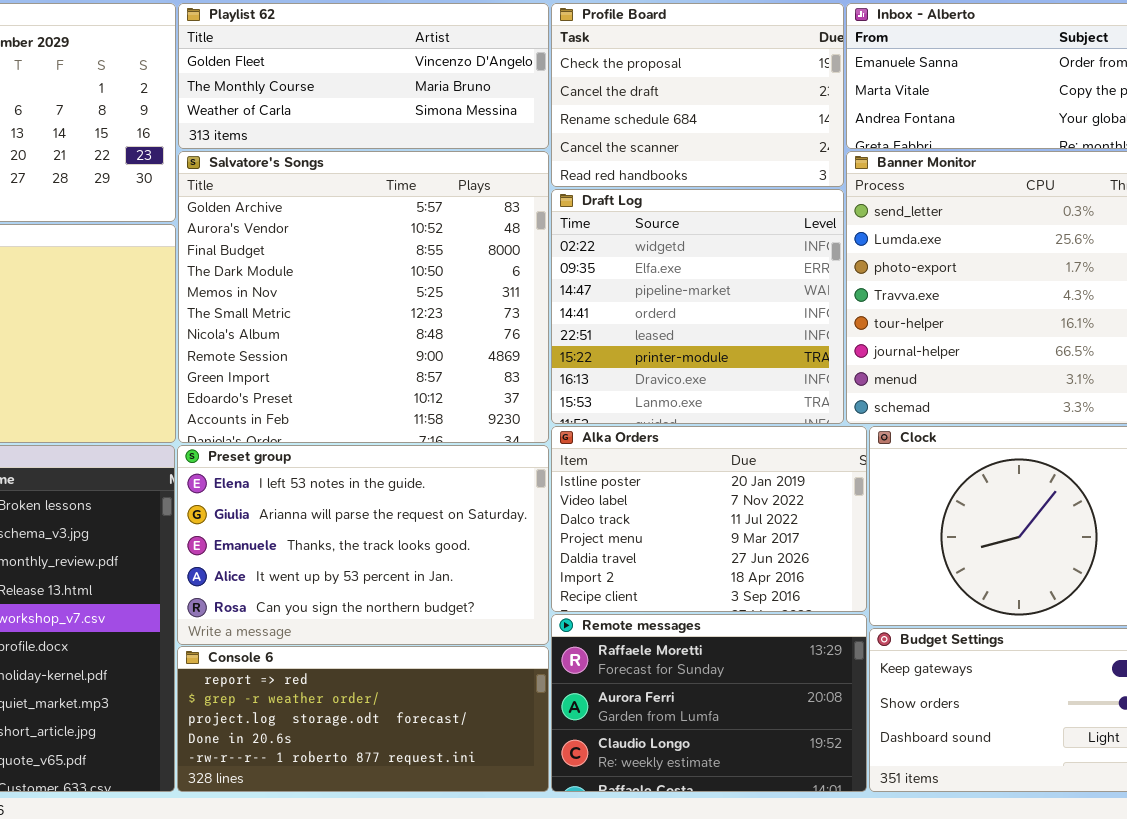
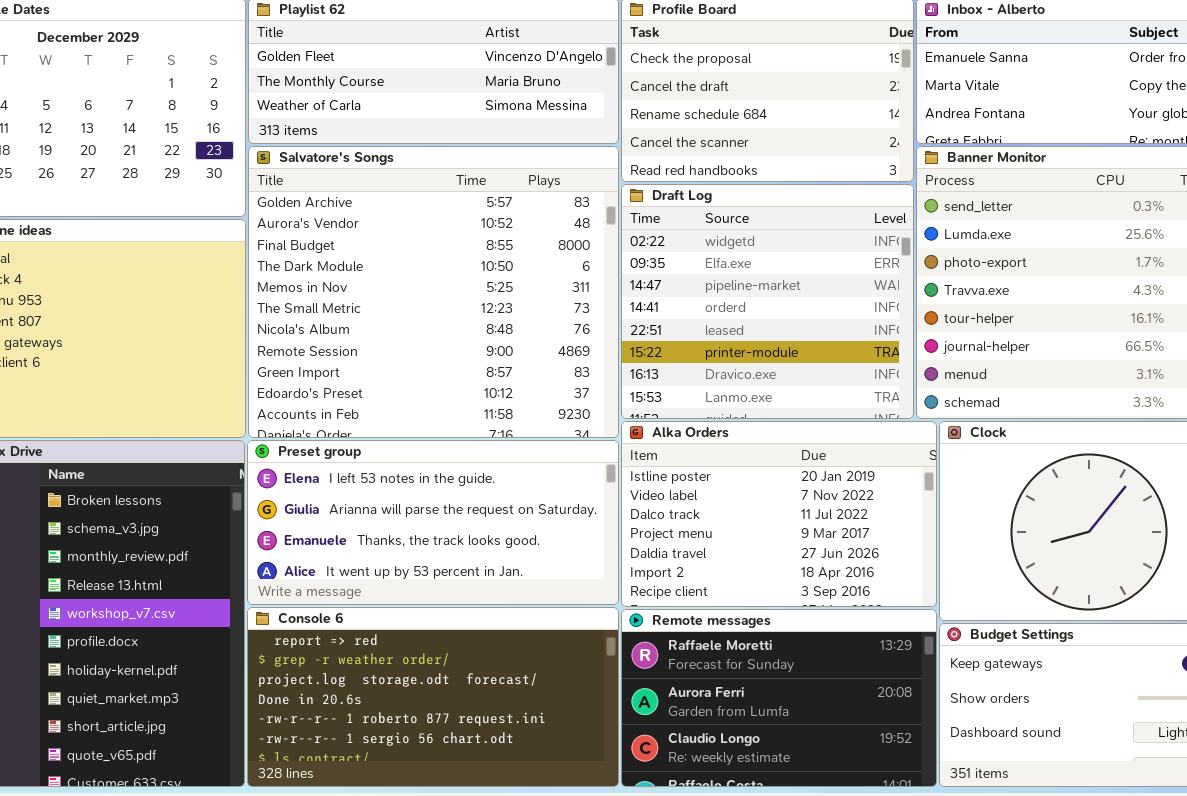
Preset group: [177,445,549,645] -> [247,440,619,605], resized
Console 6: [177,646,549,792] -> [247,607,619,787], resized

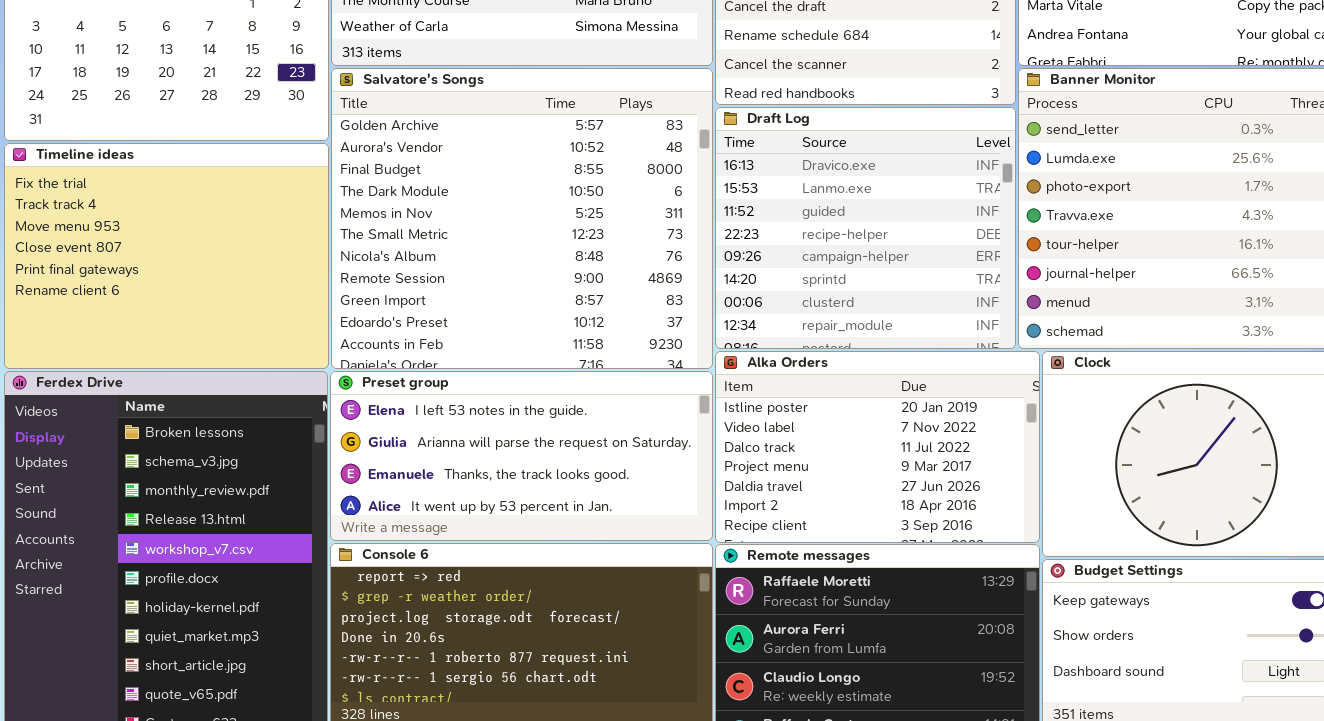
Draft Log: [621,184,914,419] -> [715,107,1016,349], scrolled down 6 rows

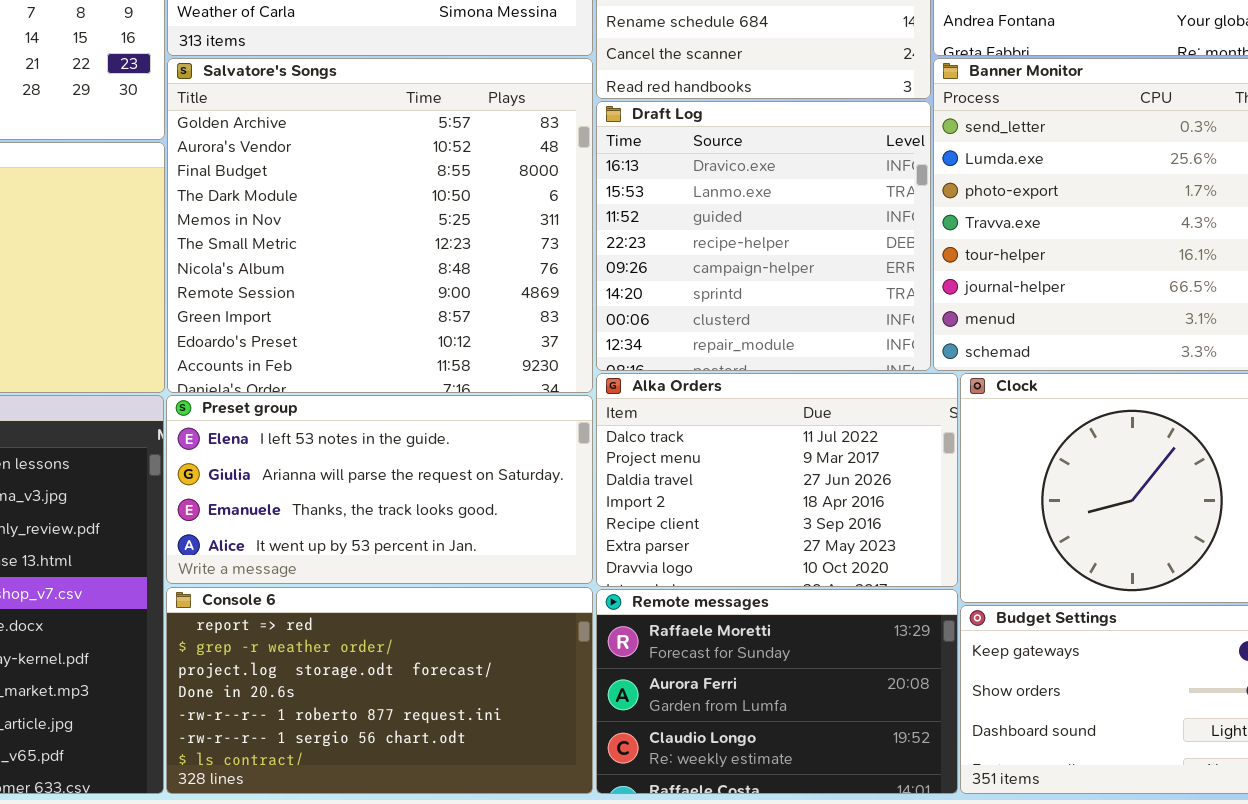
Alka Orders: [715,351,1040,543] -> [596,373,958,587], scrolled down 2 rows

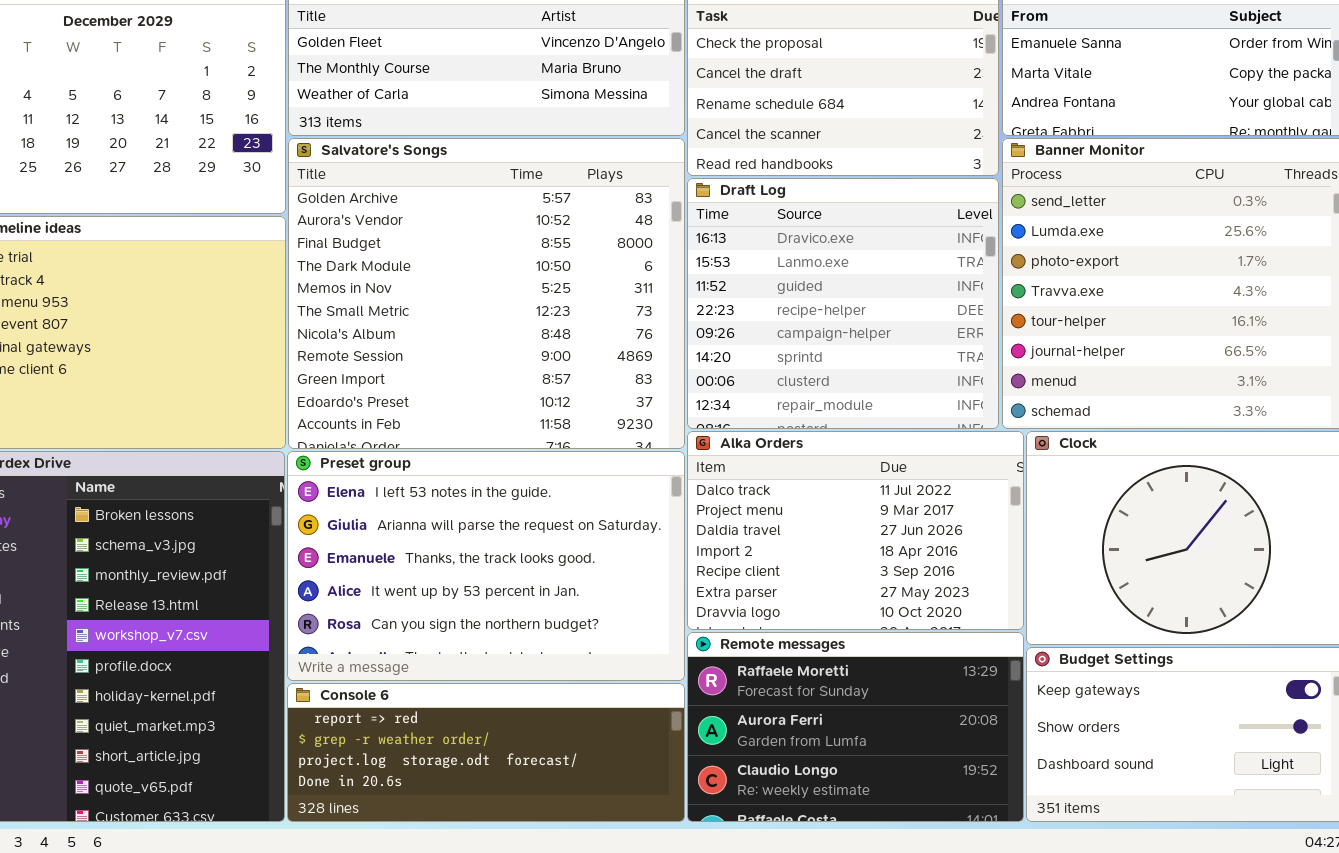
Preset group: [166,395,593,584] -> [287,451,685,681], resized
Console 6: [166,587,593,794] -> [287,683,685,822], resized

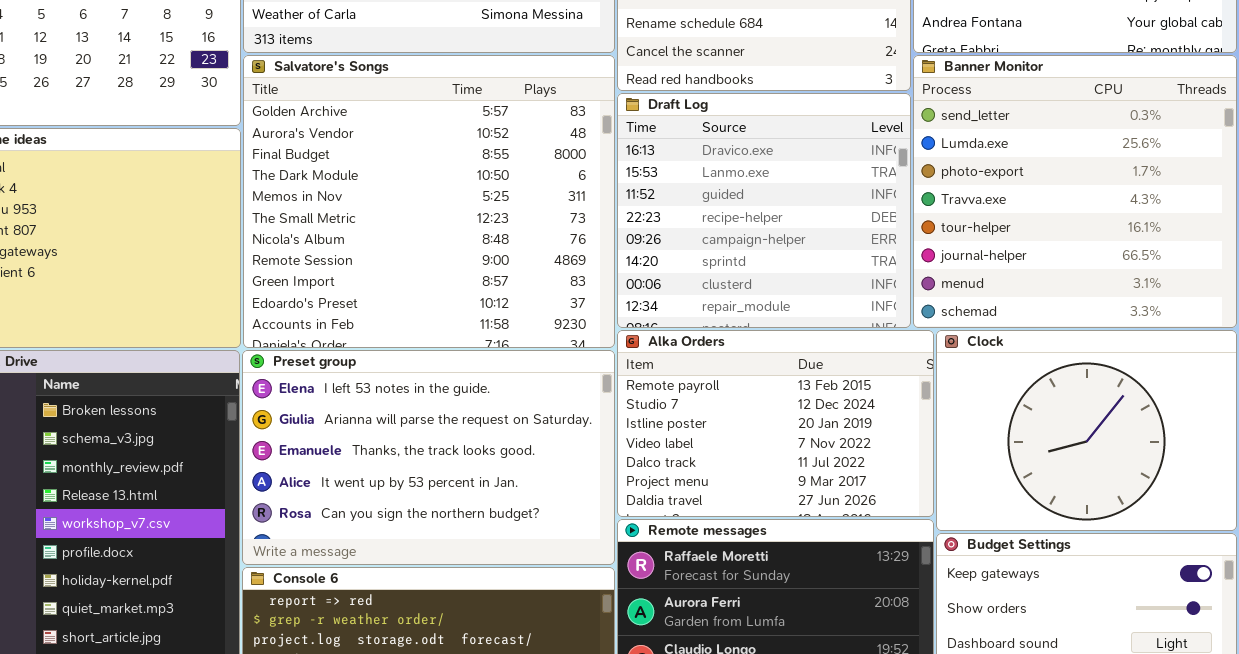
Alka Orders: [687,431,1024,630] -> [617,330,934,517], scrolled up 4 rows

